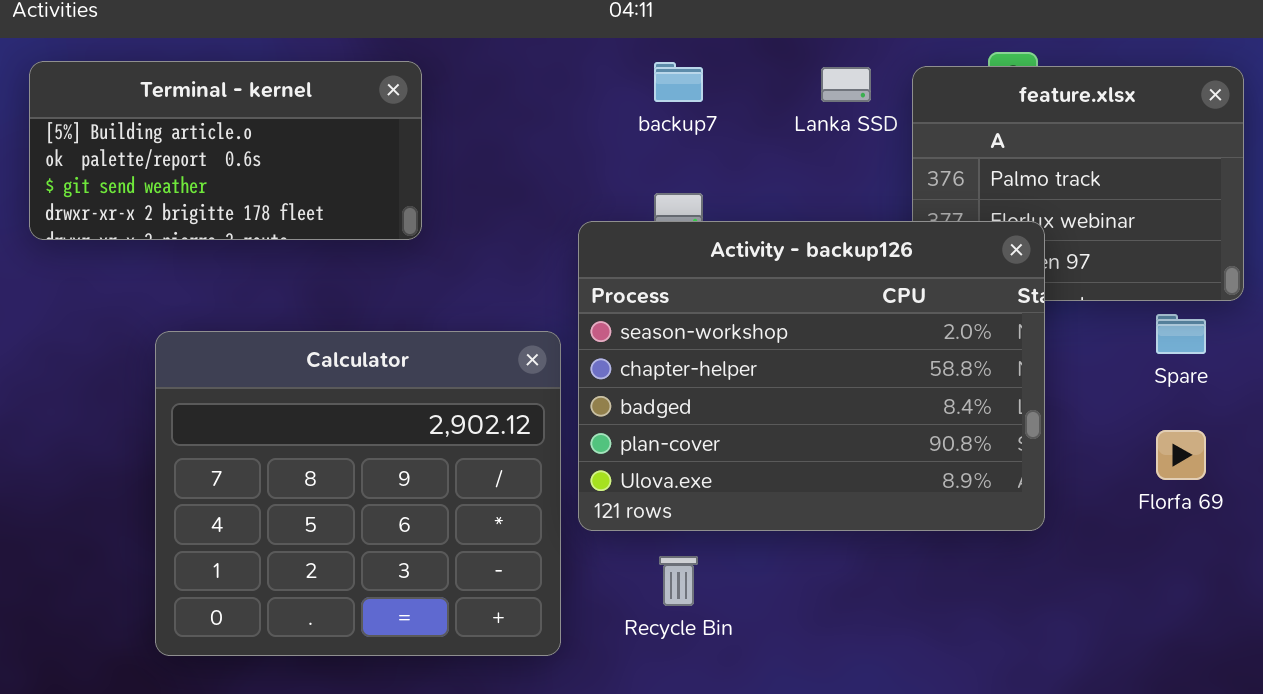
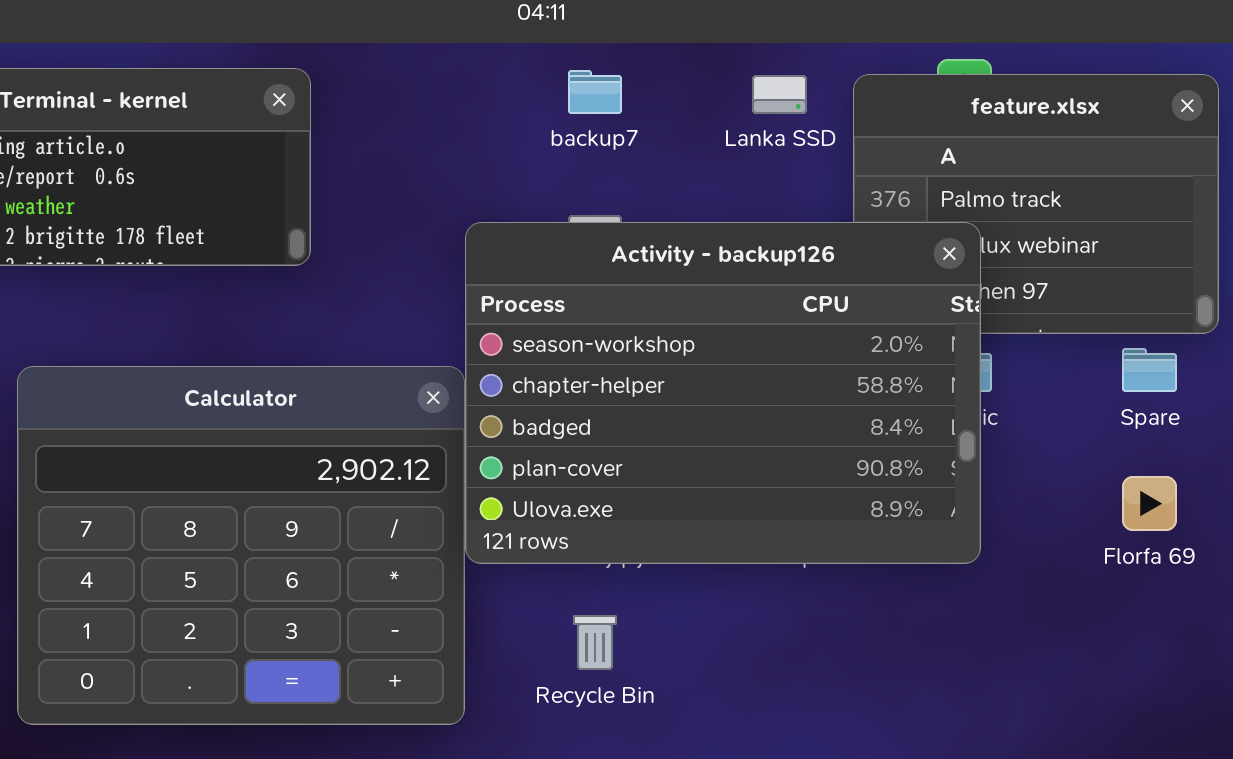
Activity - backup126: [578,221,1045,531] -> [465,222,981,564], moved

